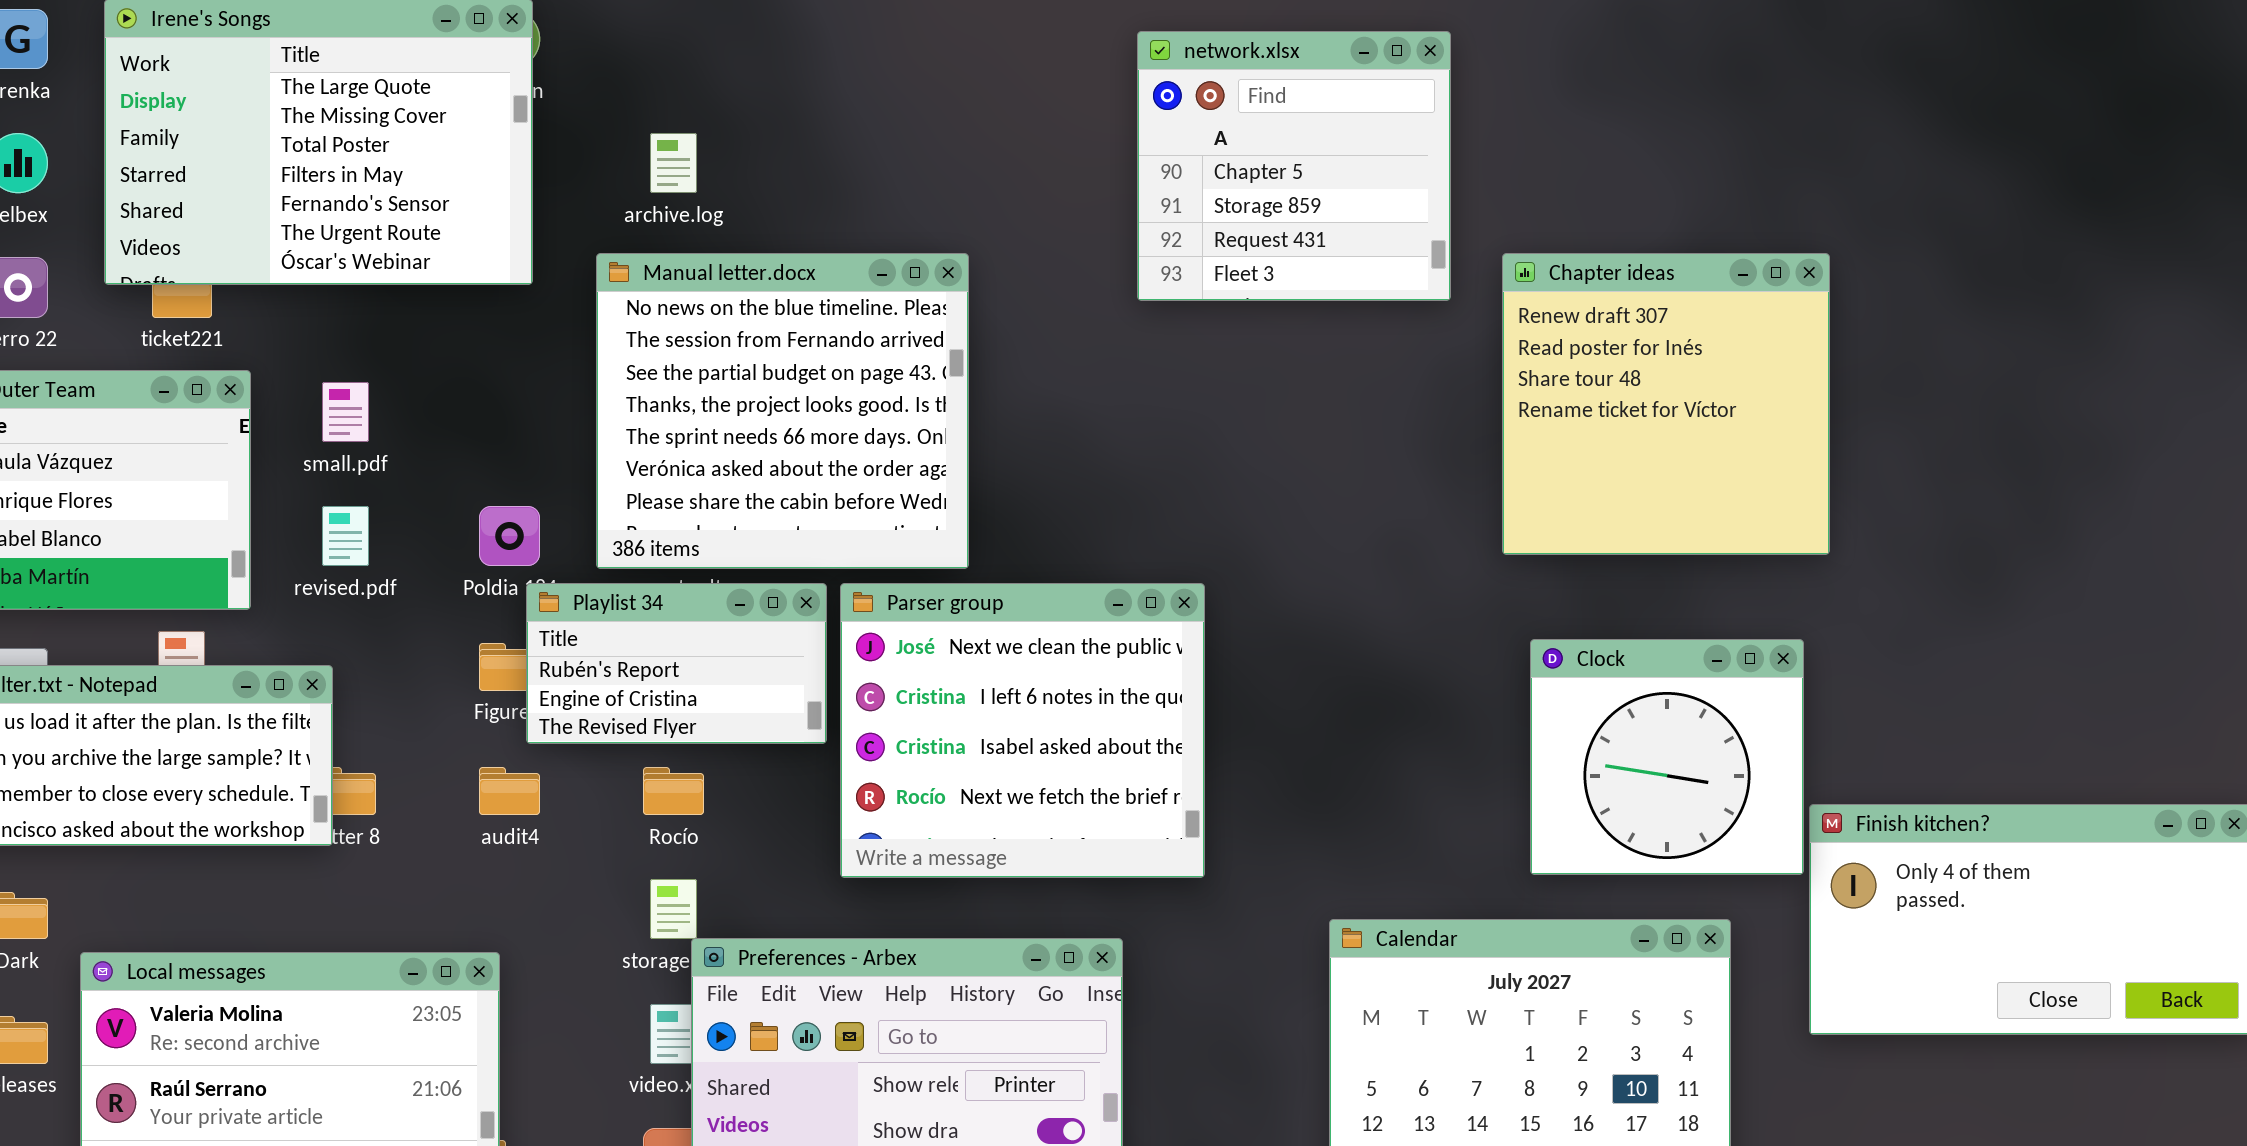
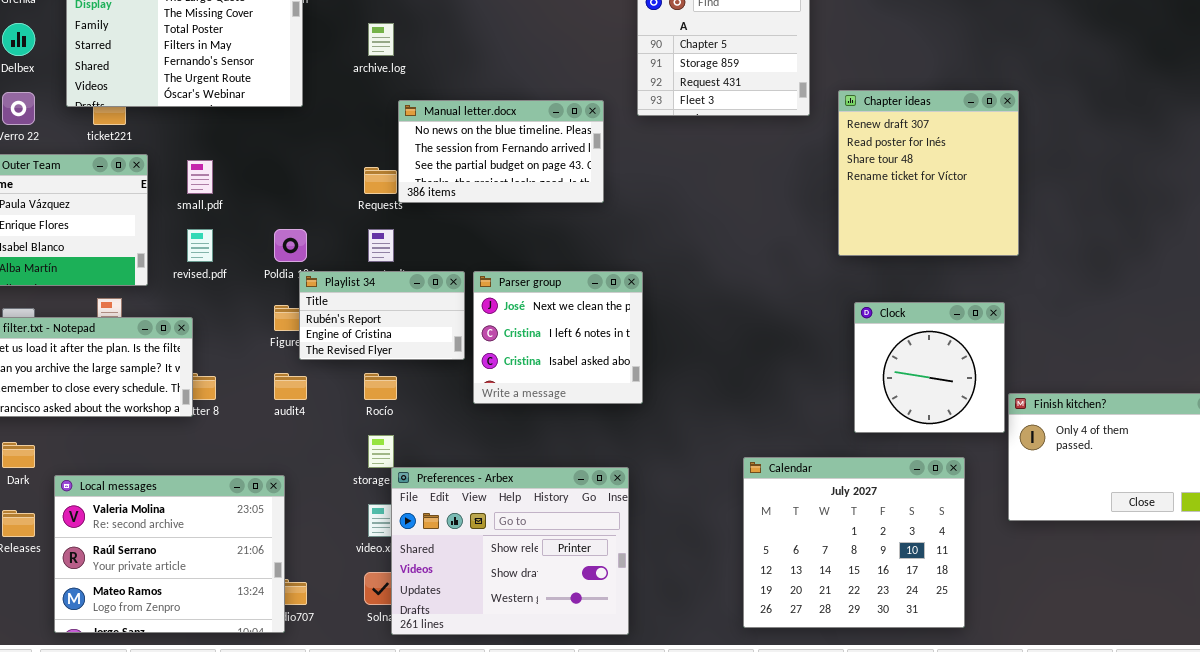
Manual letter.docx: [596,253,969,569] -> [398,100,604,203], moved, resized
Parser group: [840,583,1205,878] -> [473,271,643,404], resized

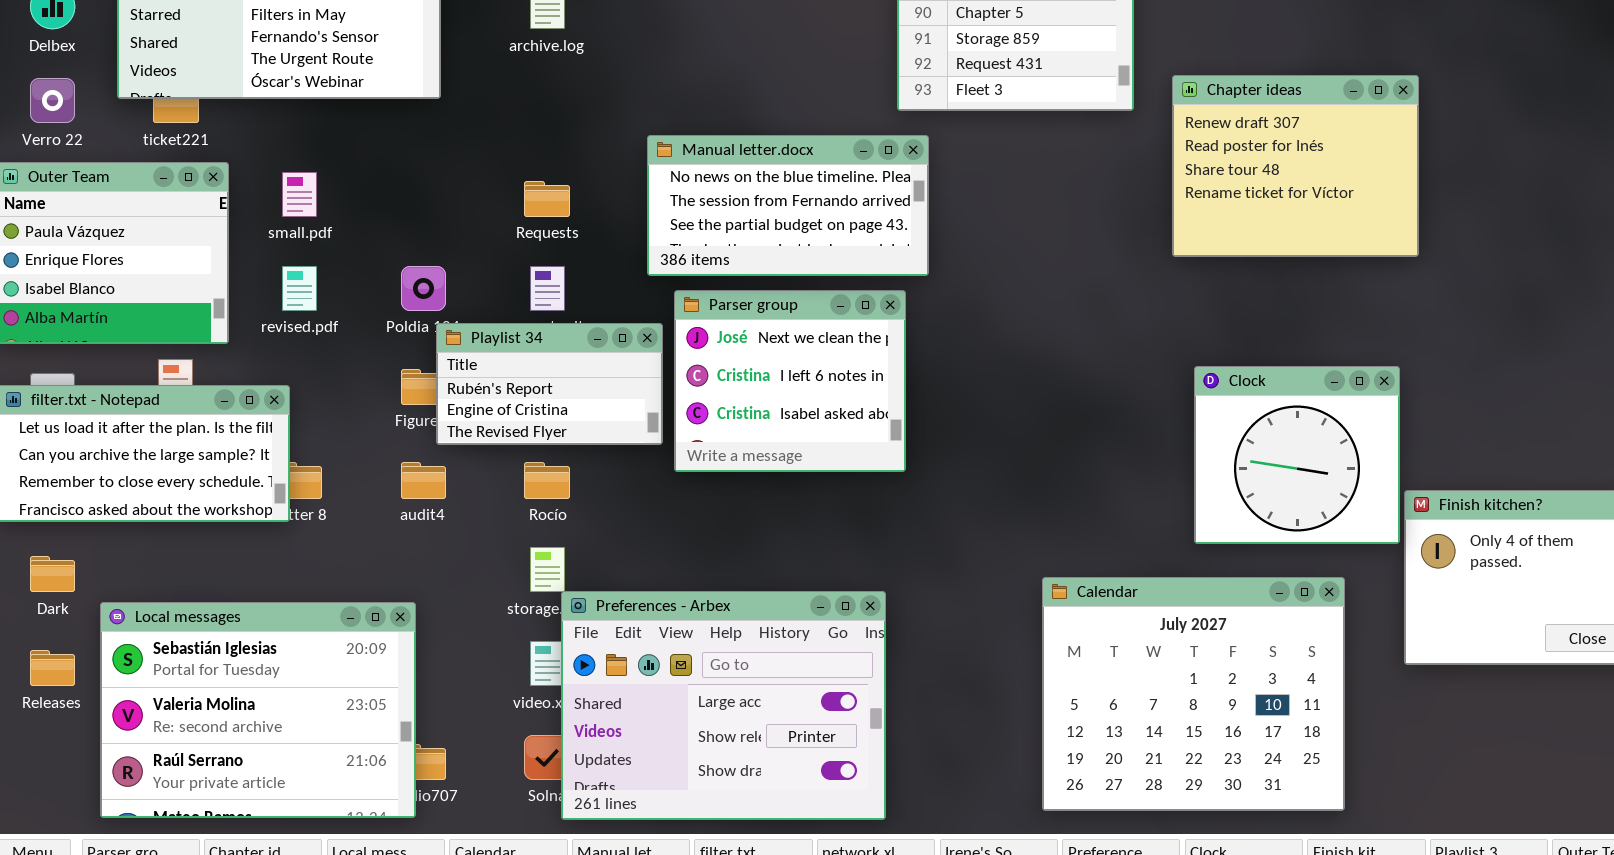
Chapter ideas: [838,90,1019,256] -> [1172,75,1419,257], resized
Manual letter.docx: [398,100,604,203] -> [647,135,929,276], moved
Parser group: [473,271,643,404] -> [674,290,906,472], moved
Preferences - Arbex: [391,467,629,635] -> [561,591,886,820], scrolled up 1 row
Local messages: [54,475,285,633] -> [100,602,416,818], scrolled up 1 row

